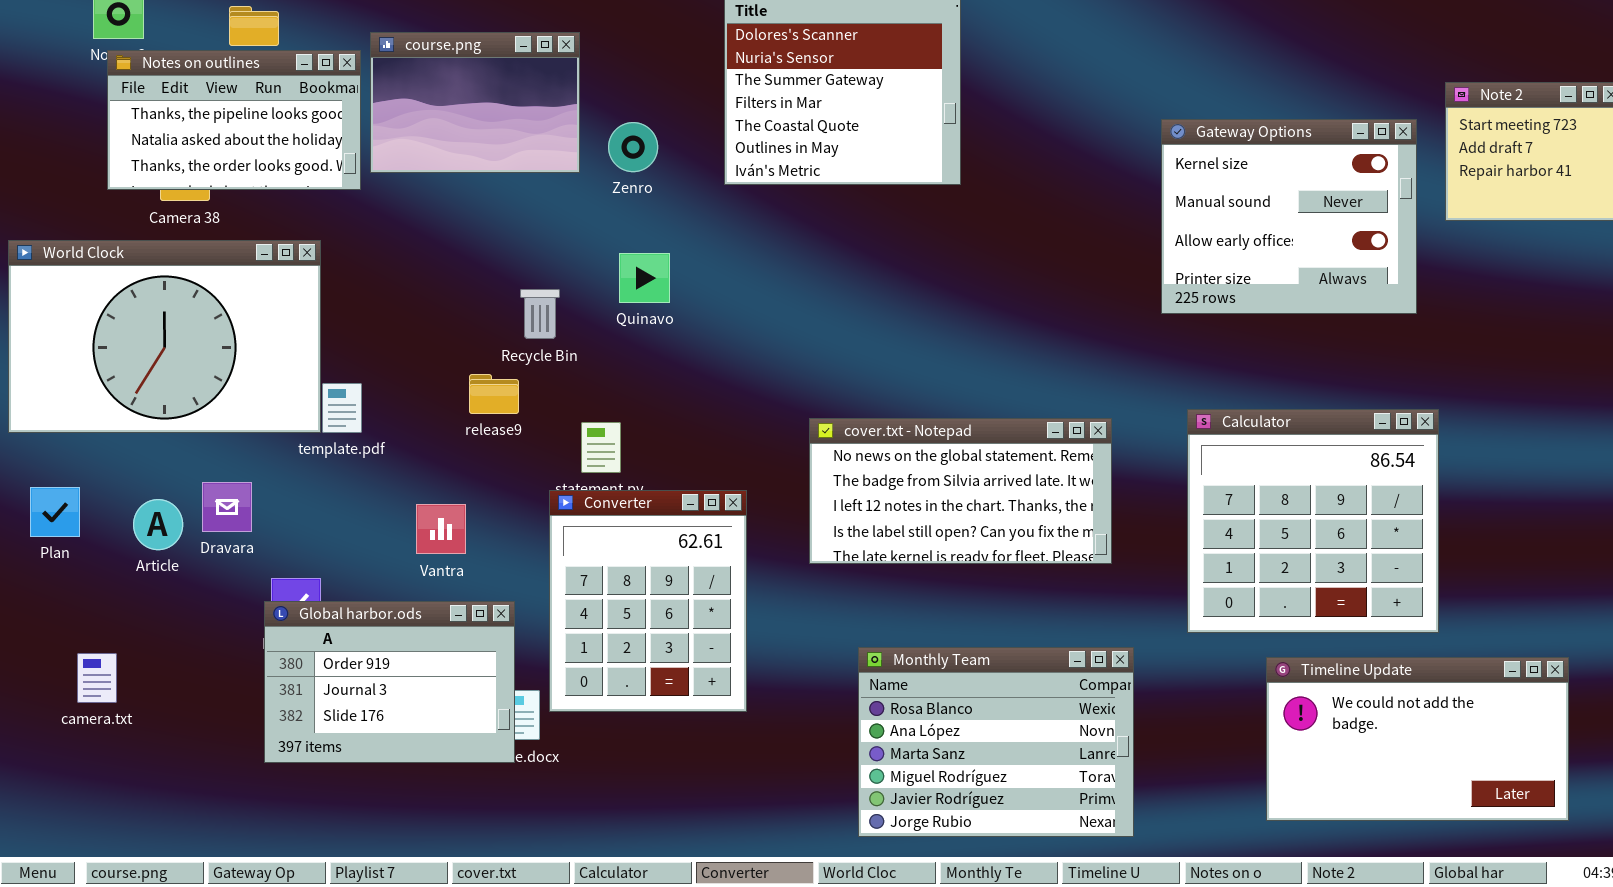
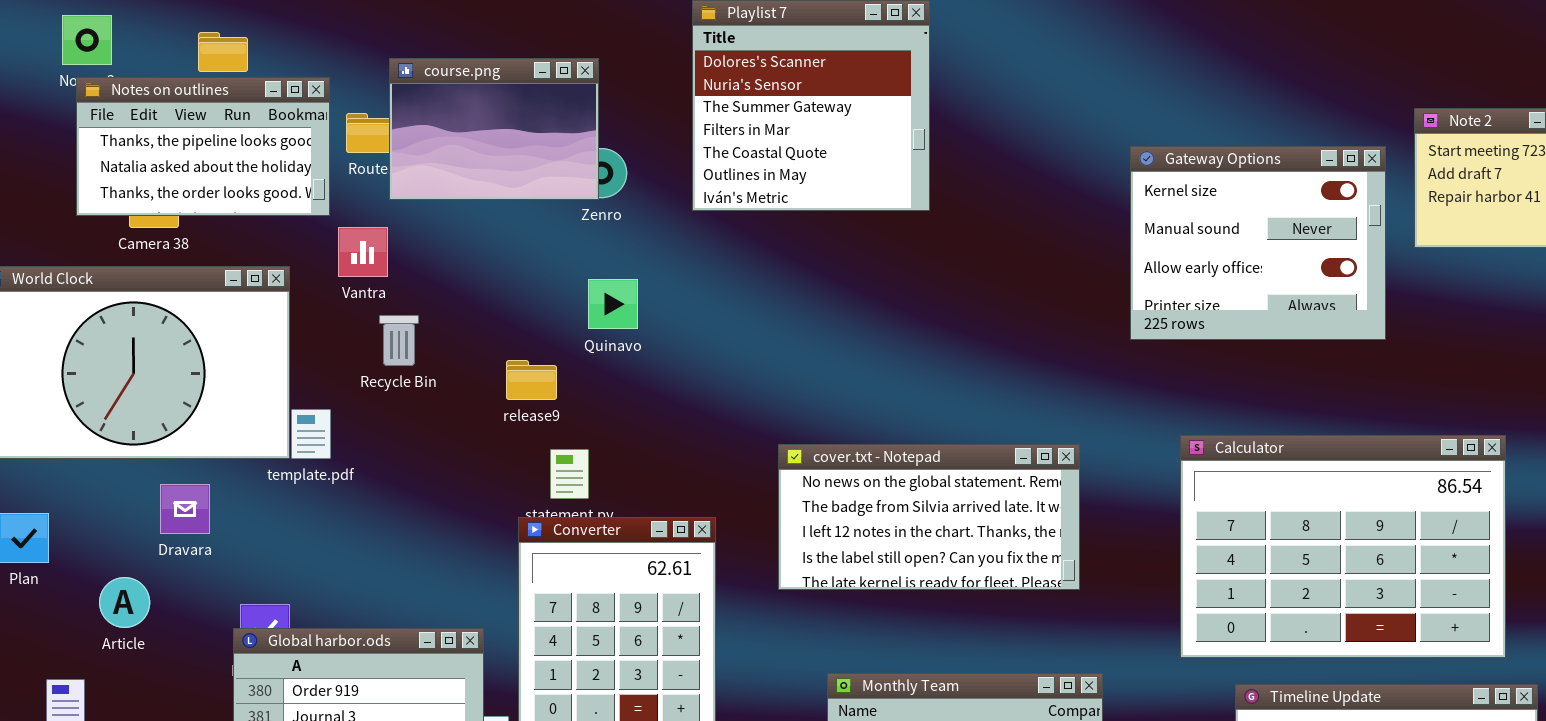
course.png: [370,32,580,173] -> [389,58,599,200], moved
Recycle Bin: [520,289,560,339] -> [379,315,419,366], moved
release9: [469,374,519,414] -> [506,360,557,400], moved
Calculator: [1187,409,1439,633] -> [1180,435,1506,658], moved, resized
Dravara: [202,482,252,532] -> [160,484,210,534], moved
Article: [133,499,183,550] -> [99,577,150,628], moved
Vantra: [416,504,466,554] -> [338,227,388,277], moved

